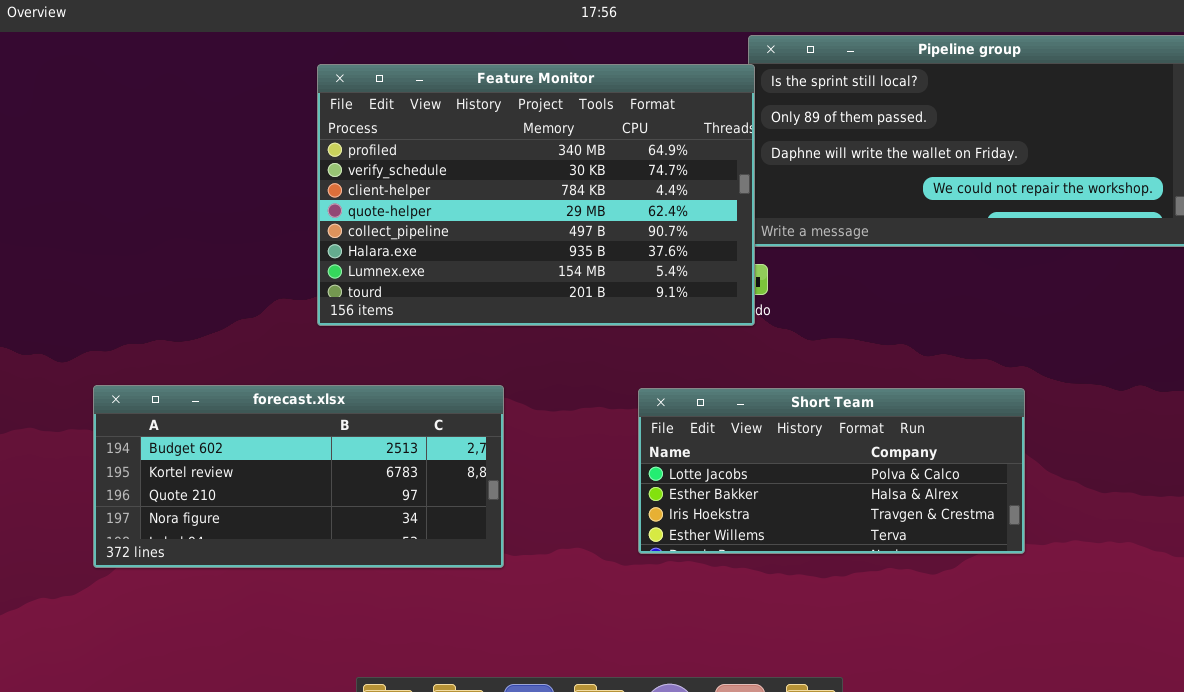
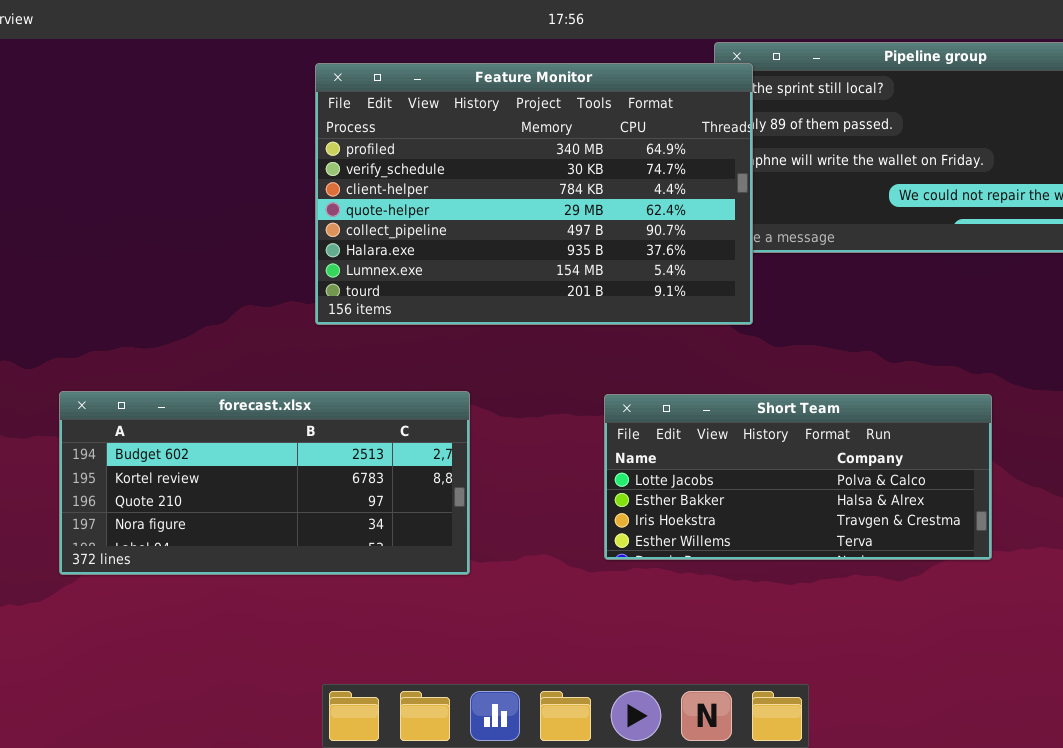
Feature Monitor: [317,64,755,326] -> [315,63,753,325], moved

